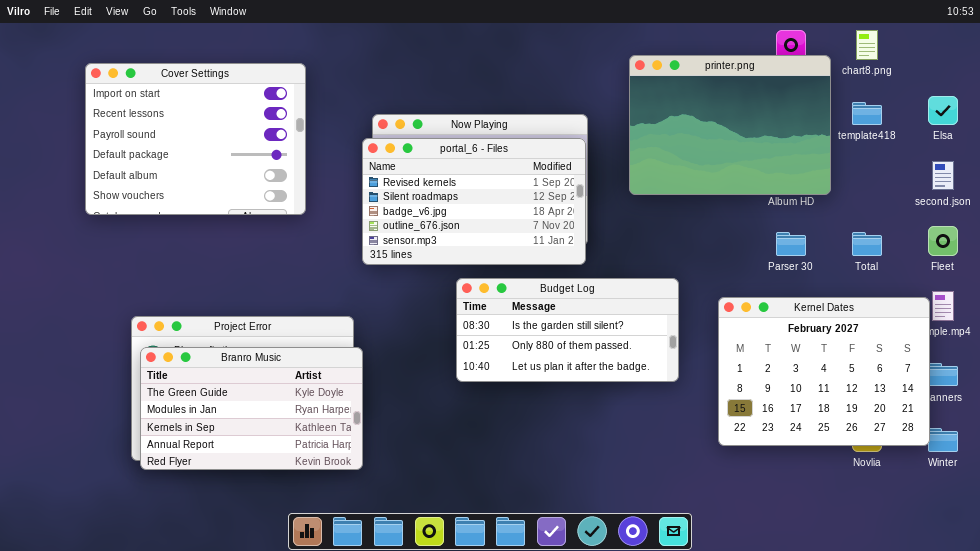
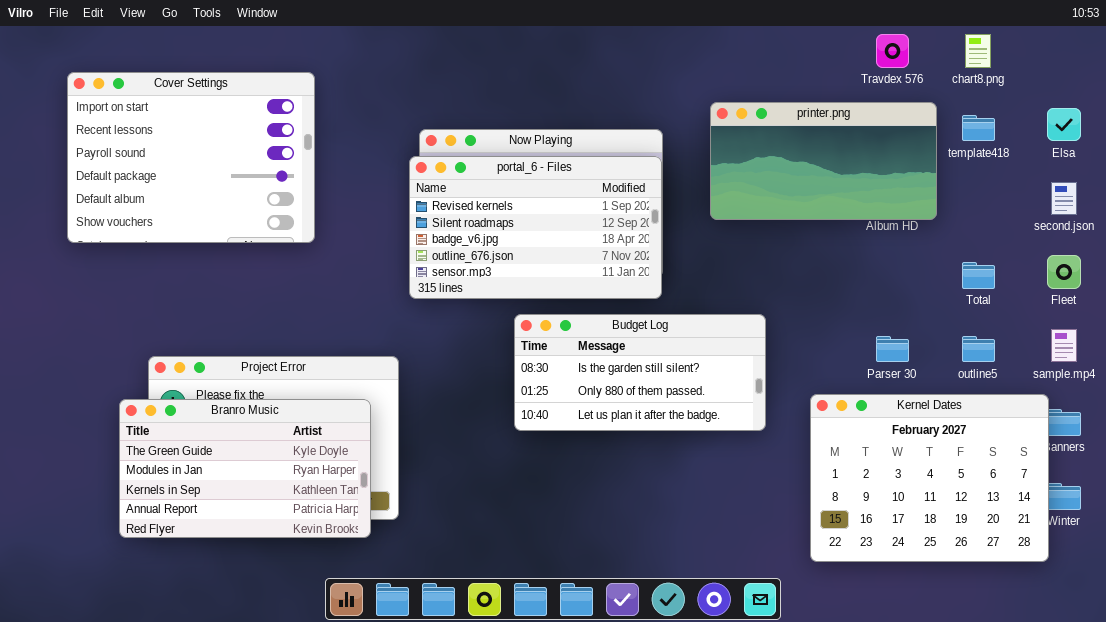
printer.png: [629,55,831,195] -> [710,102,937,220], resized
Cover Settings: [85,63,306,215] -> [67,72,315,243], moved
Parser 30: [776,232,806,256] -> [876,336,909,362], moved
Kernel Dates: [718,297,930,446] -> [810,394,1049,562], moved
Branro Music: [140,347,363,470] -> [119,399,371,538], moved

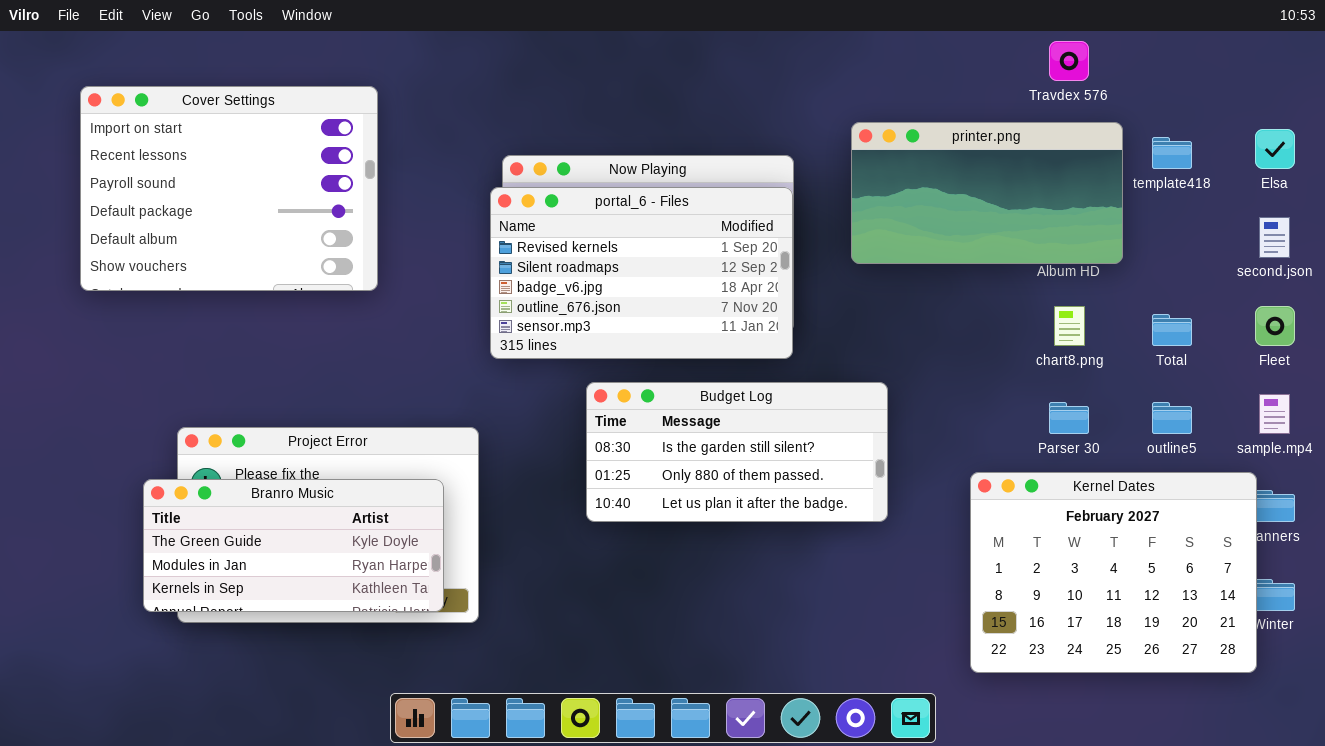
chart8.png: [965,34,991,68] -> [1054,306,1085,346], moved
Budget Log: [514,314,766,431] -> [586,382,888,522], moved
Branro Music: [119,399,371,538] -> [143,479,444,612], resized

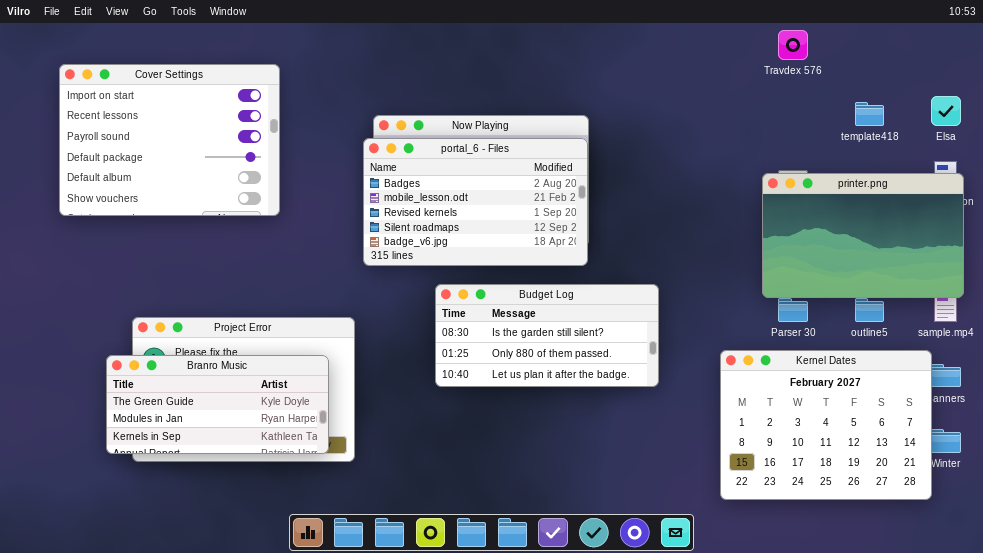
printer.png: [851,122,1123,264] -> [762,173,964,298], moved, resized
portal_6 - Files: [490,187,793,359] -> [363,138,588,266], scrolled up 2 rows

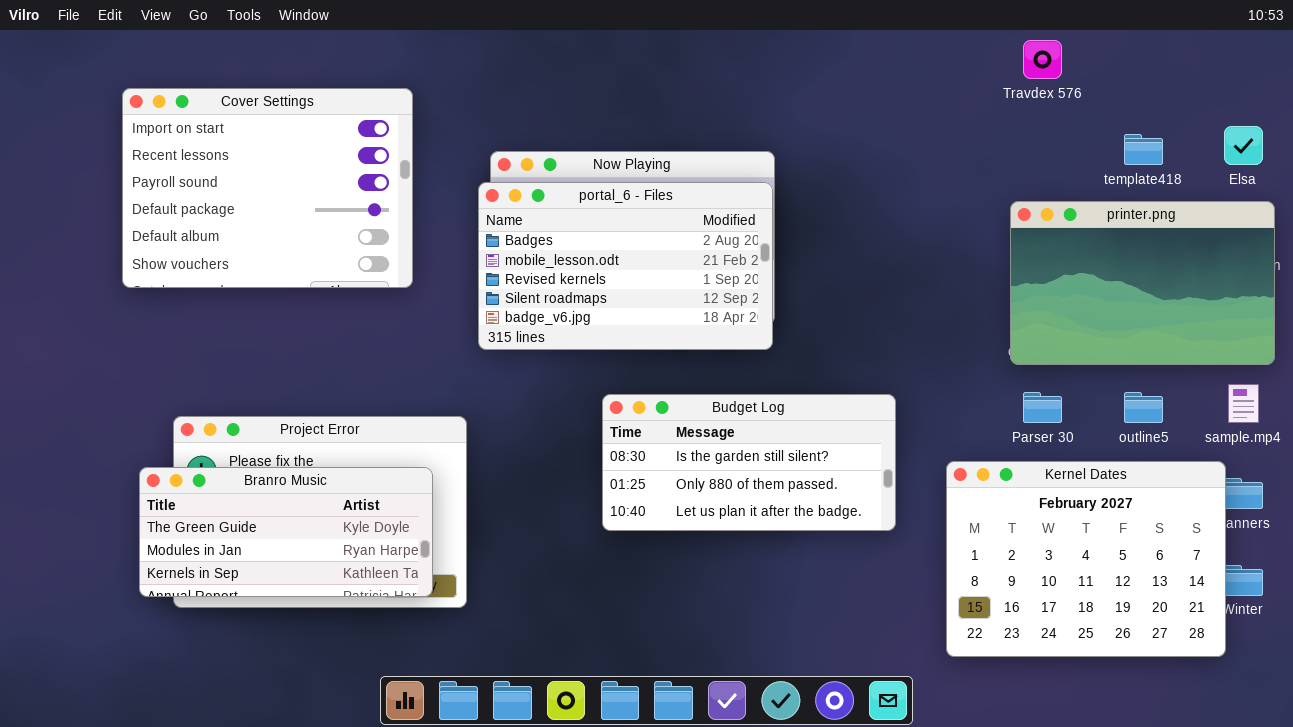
Cover Settings: [59,64,280,216] -> [122,88,413,288], moved
printer.png: [762,173,964,298] -> [1010,201,1275,365], moved
Budget Log: [435,284,659,387] -> [602,394,896,531], moved

